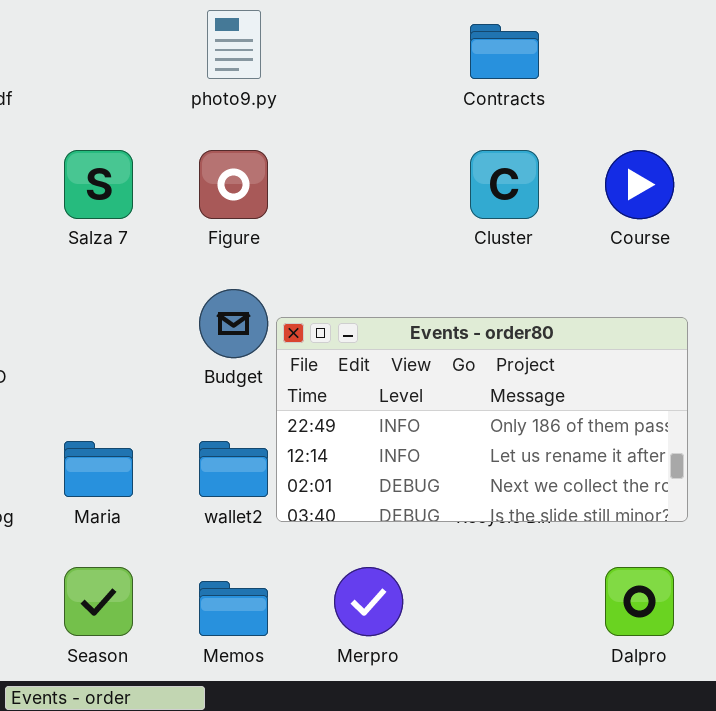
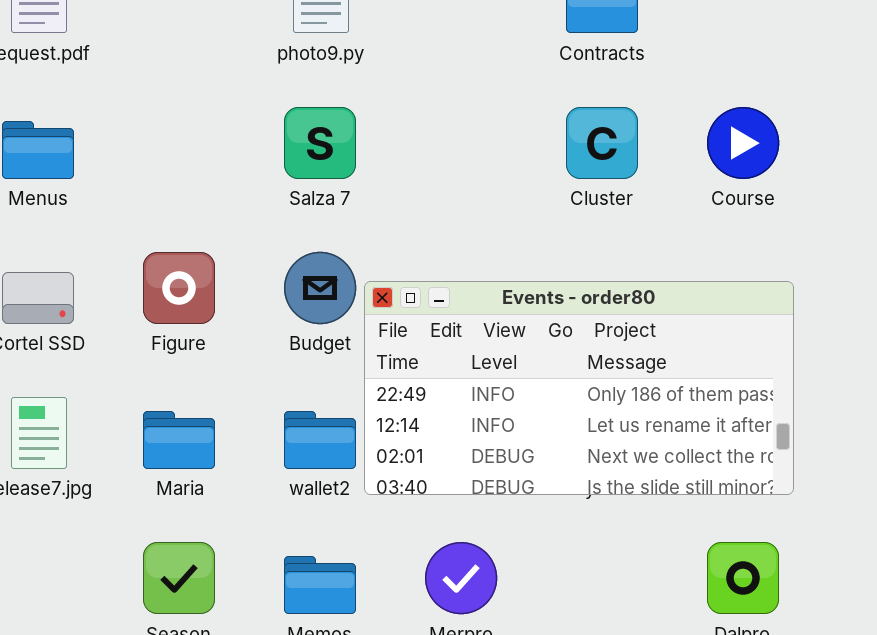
Salza 7: [64,150,133,219] -> [284,107,356,179], moved
Figure: [199,150,268,219] -> [143,252,215,324], moved

